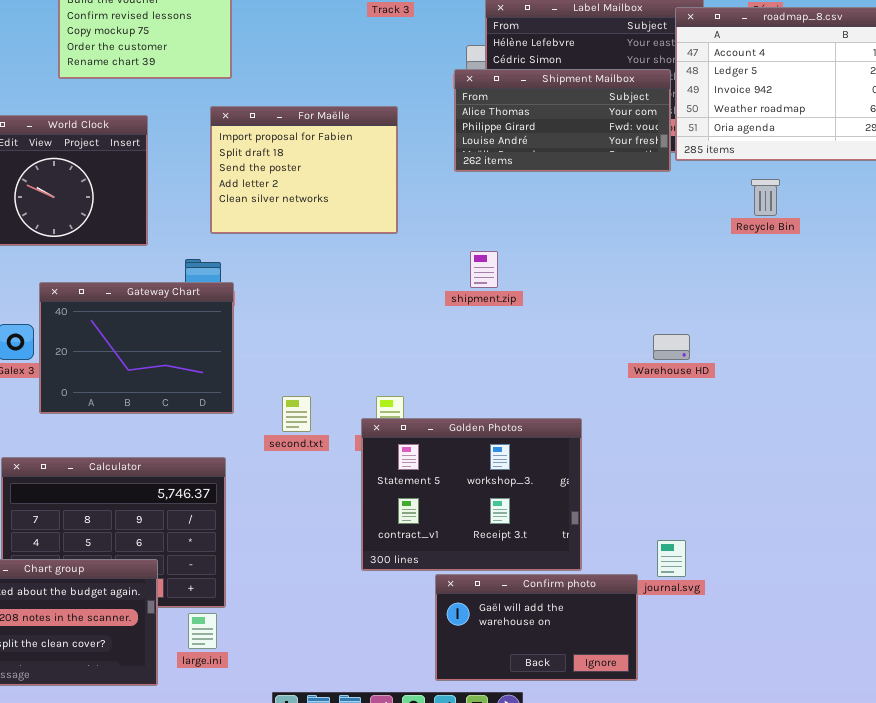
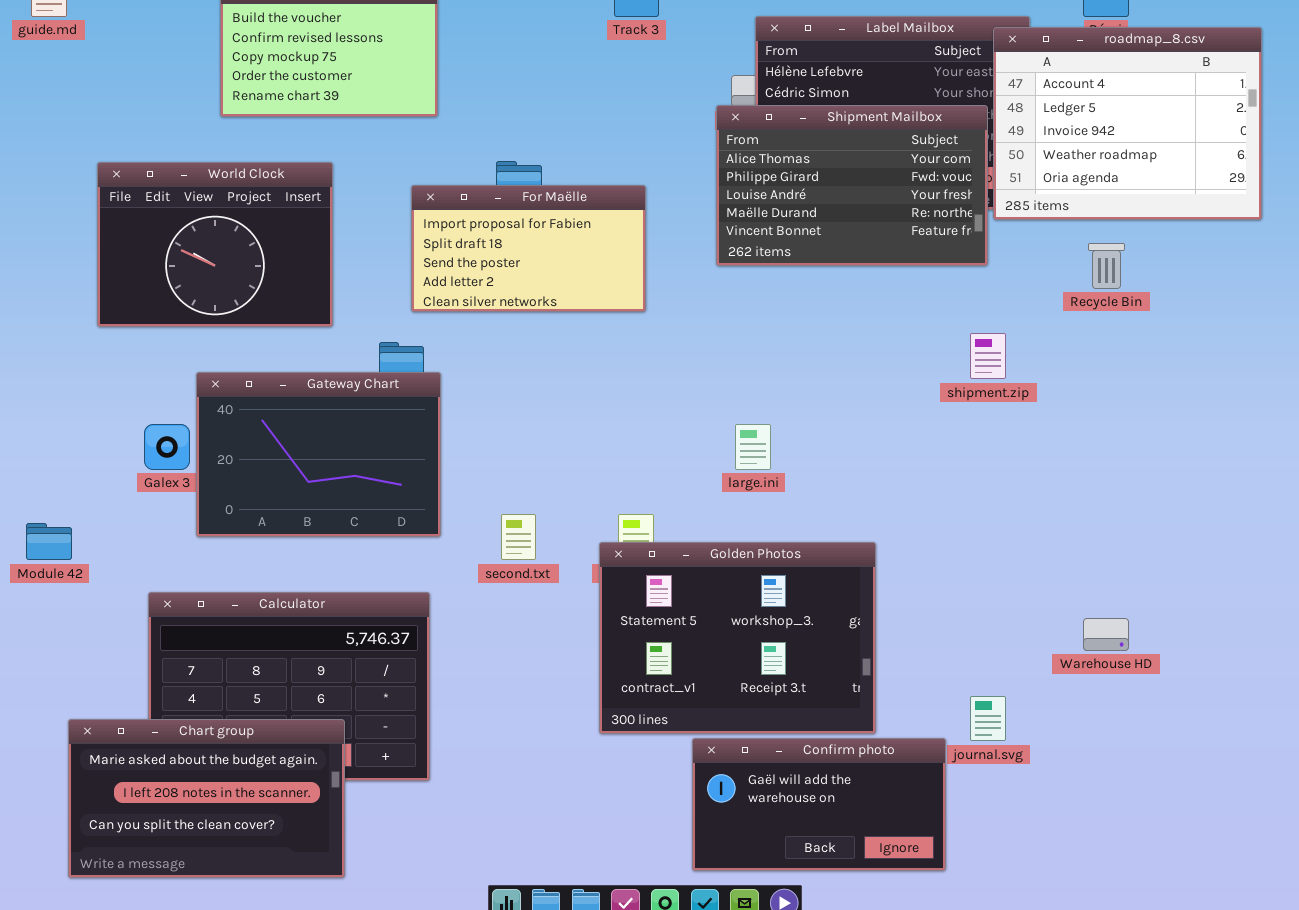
Shipment Mailbox: [454,69,671,172] -> [716,105,988,266], resized
For Maëlle: [210,106,398,234] -> [411,185,646,312], resized
shipment.zip: [470,251,498,288] -> [970,333,1006,379], moved
Warehouse HD: [653,334,690,360] -> [1083,618,1129,651], moved
large.ini: [188,613,217,649] -> [735,424,771,470], moved

